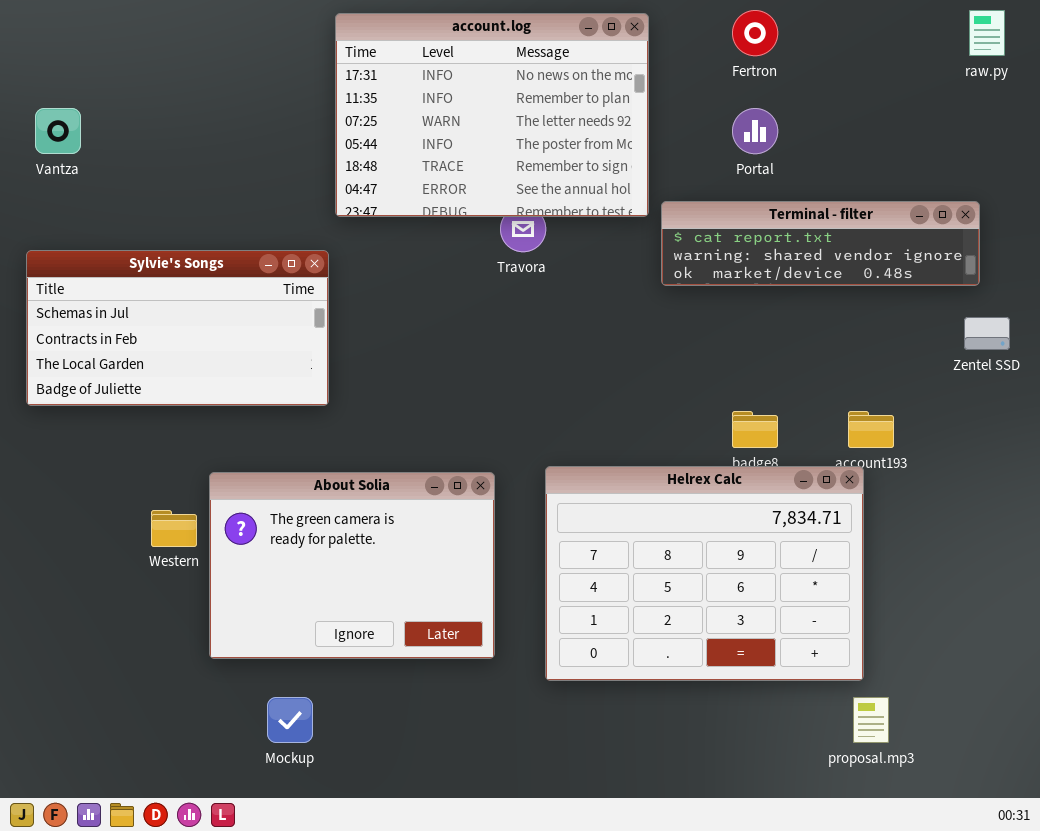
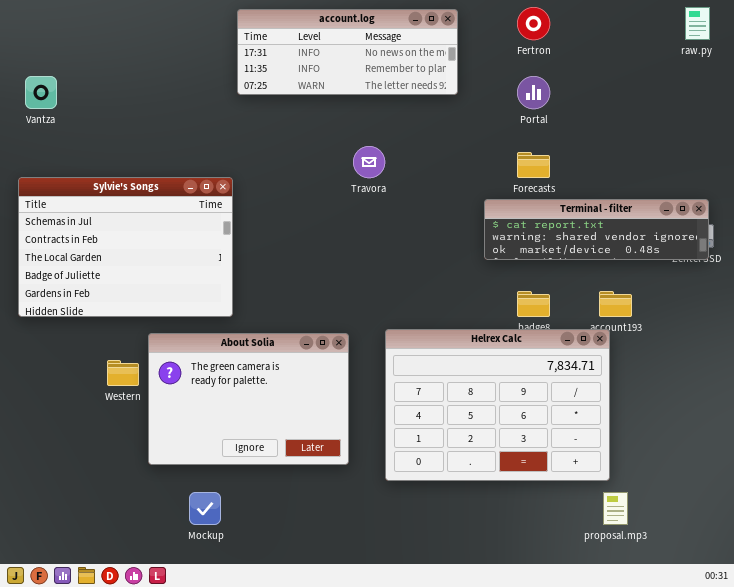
account.log: [335,13,649,217] -> [237,9,458,95], resized
Terminal - filter: [661,201,980,286] -> [484,199,709,260], moved
Sylvie's Songs: [26,250,329,406] -> [18,177,233,317], resized

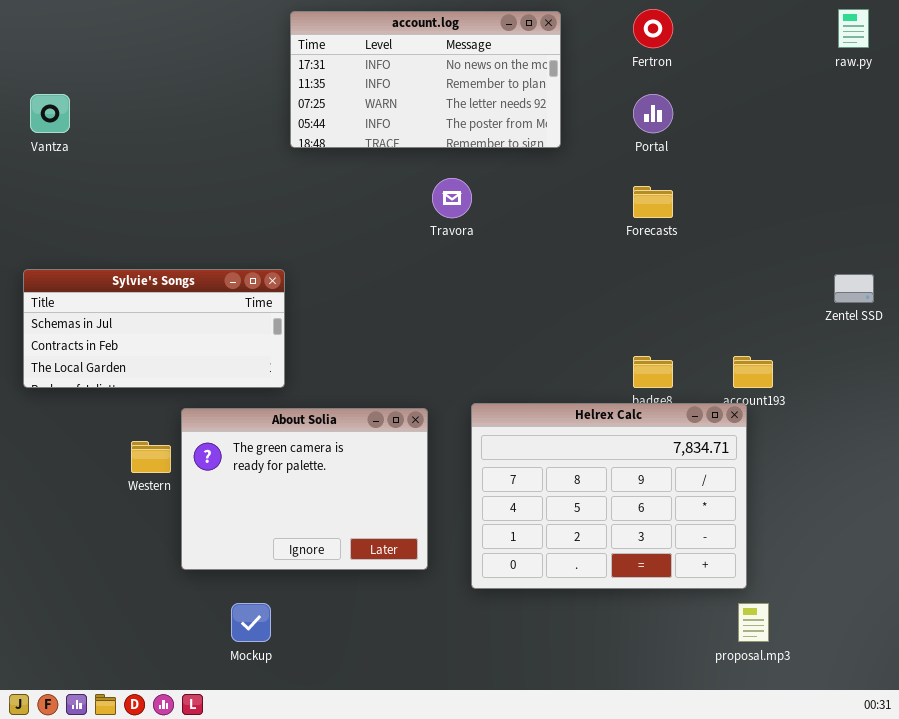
account.log: [237,9,458,95] -> [290,11,561,148], resized
Sylvie's Songs: [18,177,233,317] -> [23,269,285,388], resized
Terminal - filter: [484,199,709,260] -> none, closed

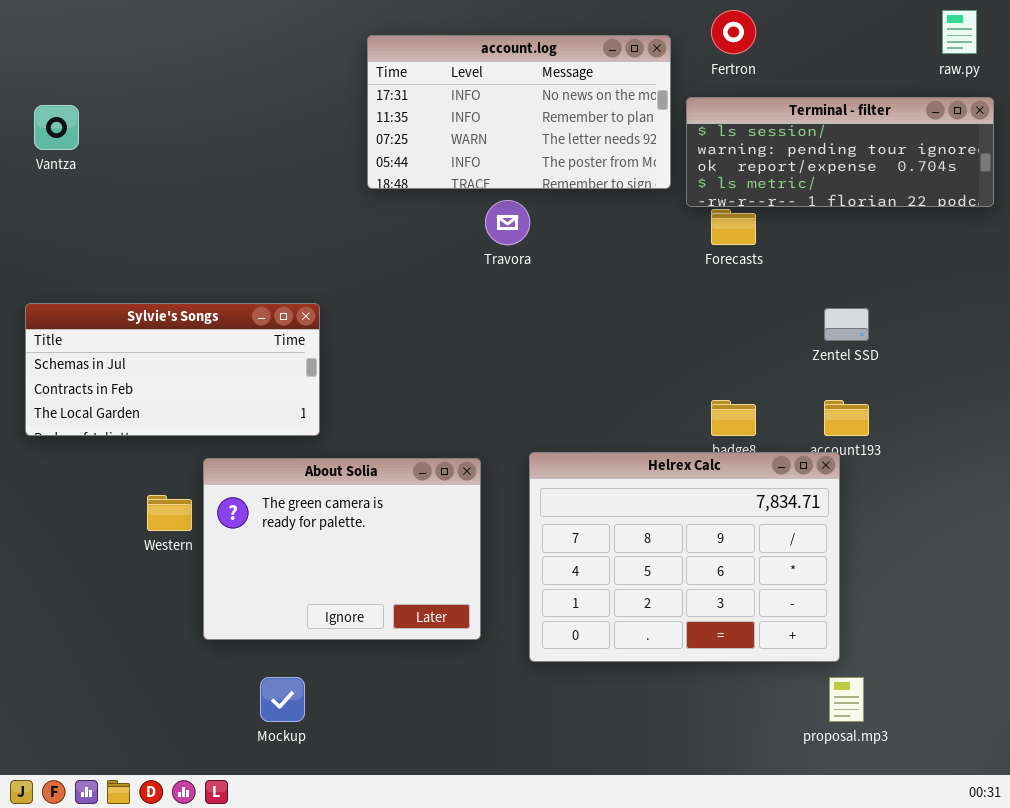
account.log: [290,11,561,148] -> [367,35,671,189], moved
Terminal - filter: none -> [686,97,994,207], opened
Zentel SSD: [834,274,874,303] -> [824,308,869,341], moved

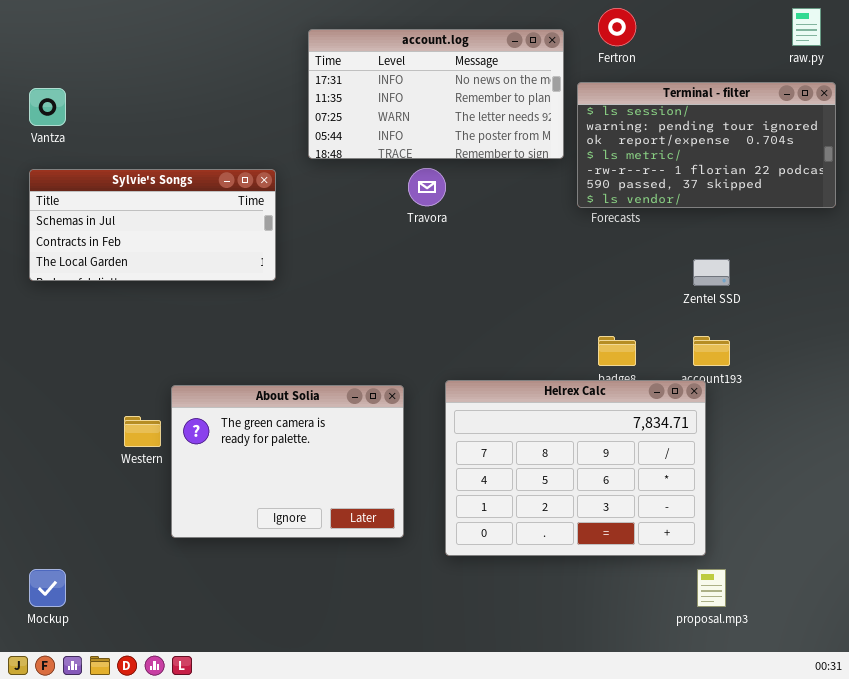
Terminal - filter: [686,97,994,207] -> [577,82,836,208], resized
Sylvie's Songs: [25,303,320,436] -> [29,169,276,281], moved
Mockup: [260,677,305,722] -> [29,569,66,607], moved

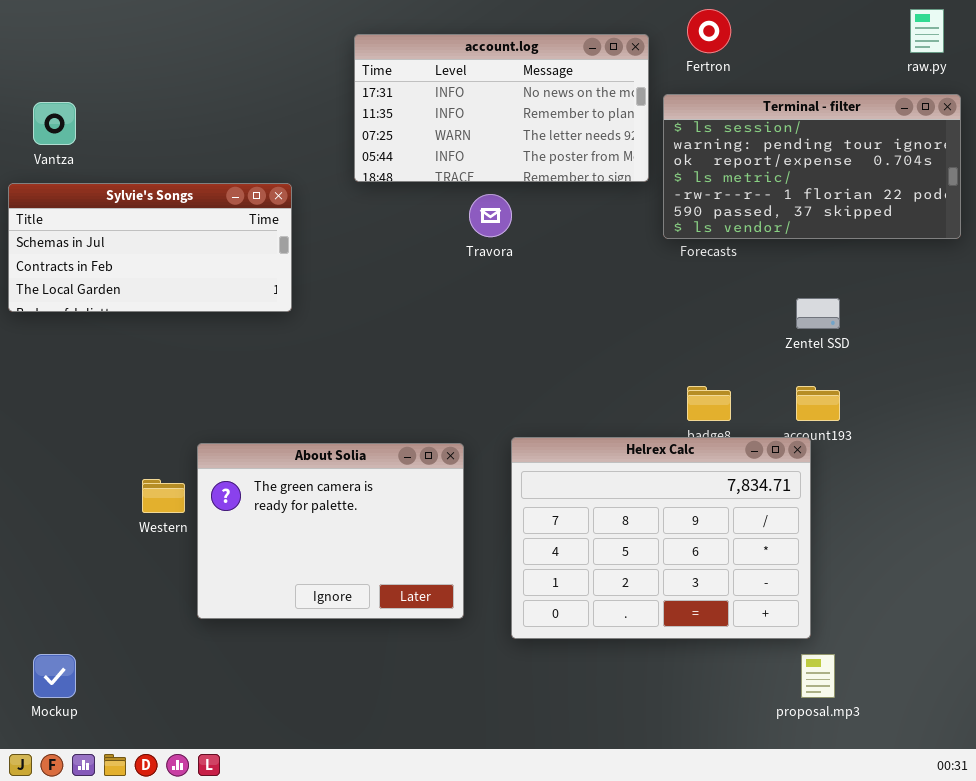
Sylvie's Songs: [29,169,276,281] -> [8,183,292,312], moved

